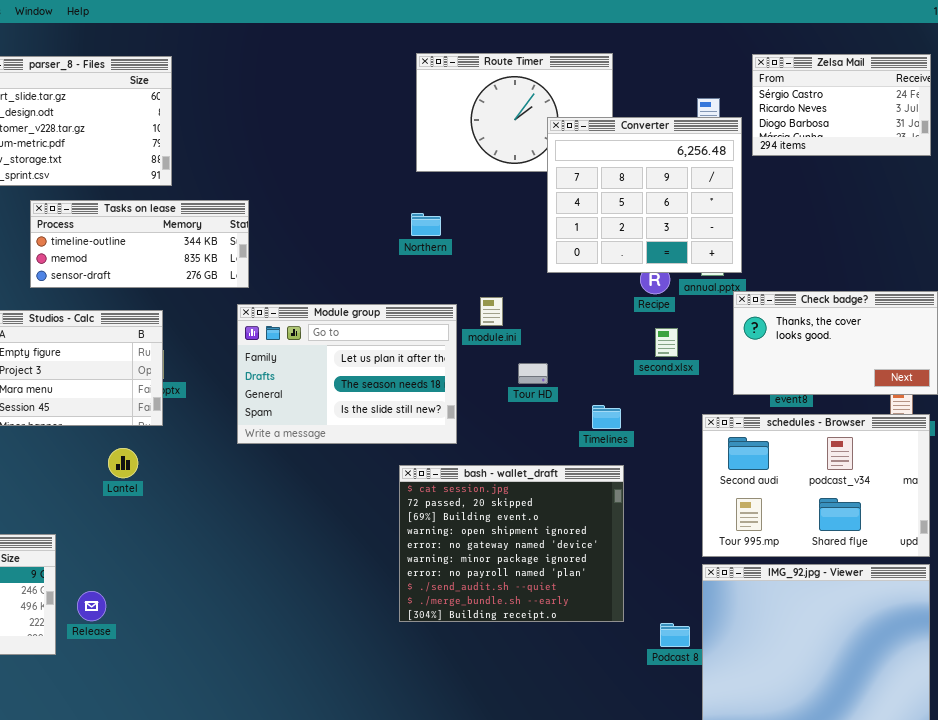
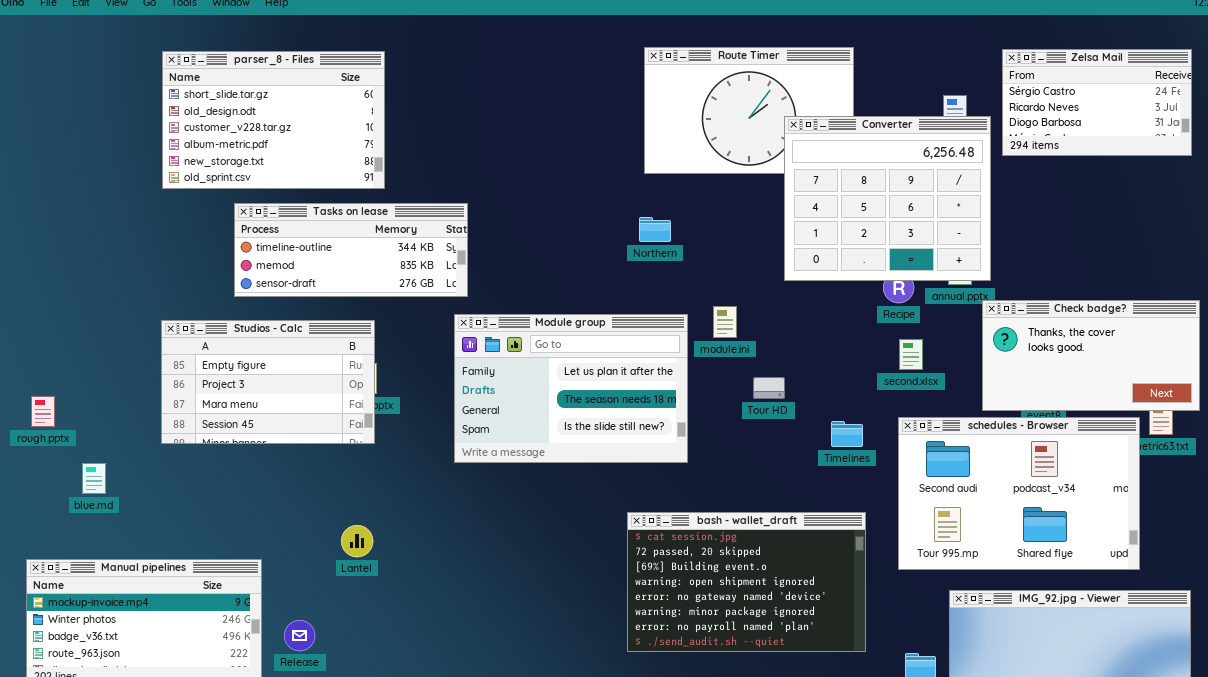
schedules - Browser: [702,414,930,557] -> [898,417,1140,570], moved
Lantel: [108,448,138,478] -> [341,525,373,557], moved
bash - wallet_draft: [399,465,624,622] -> [627,512,866,652], resized

